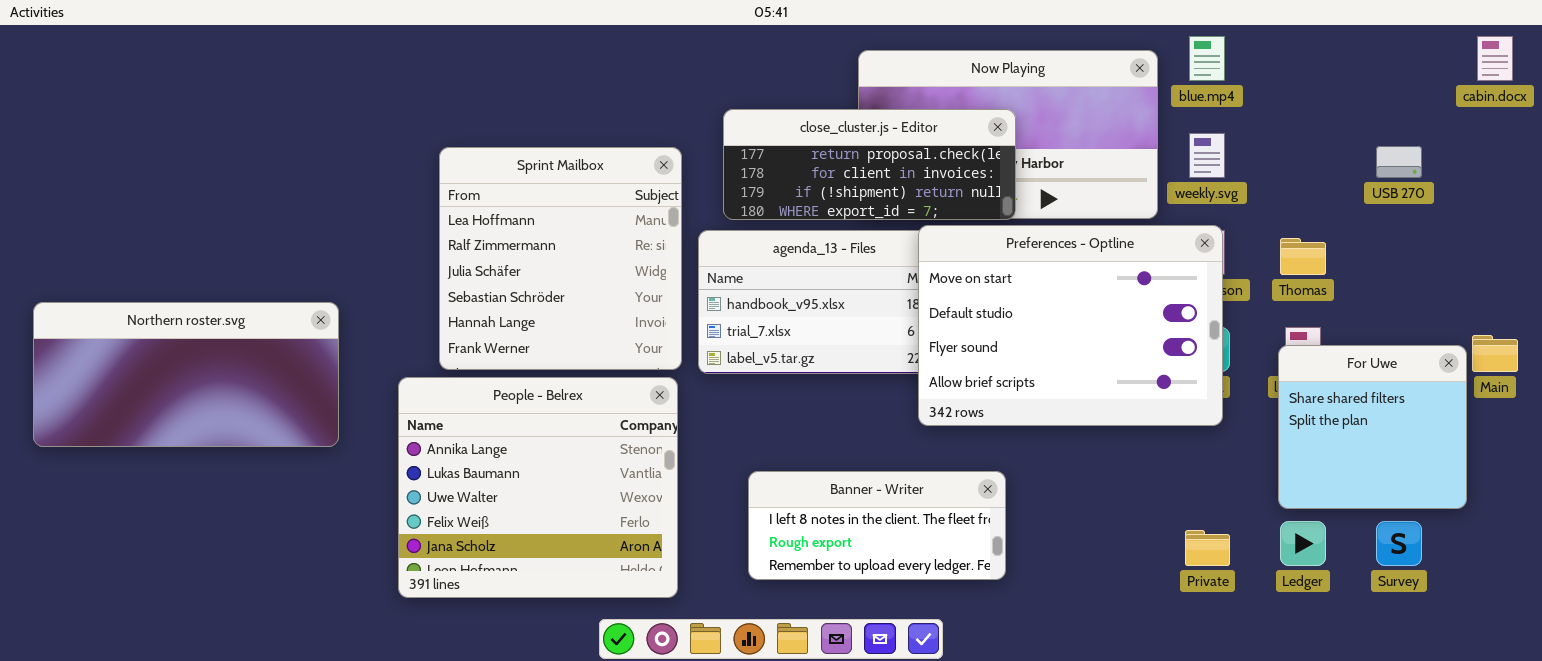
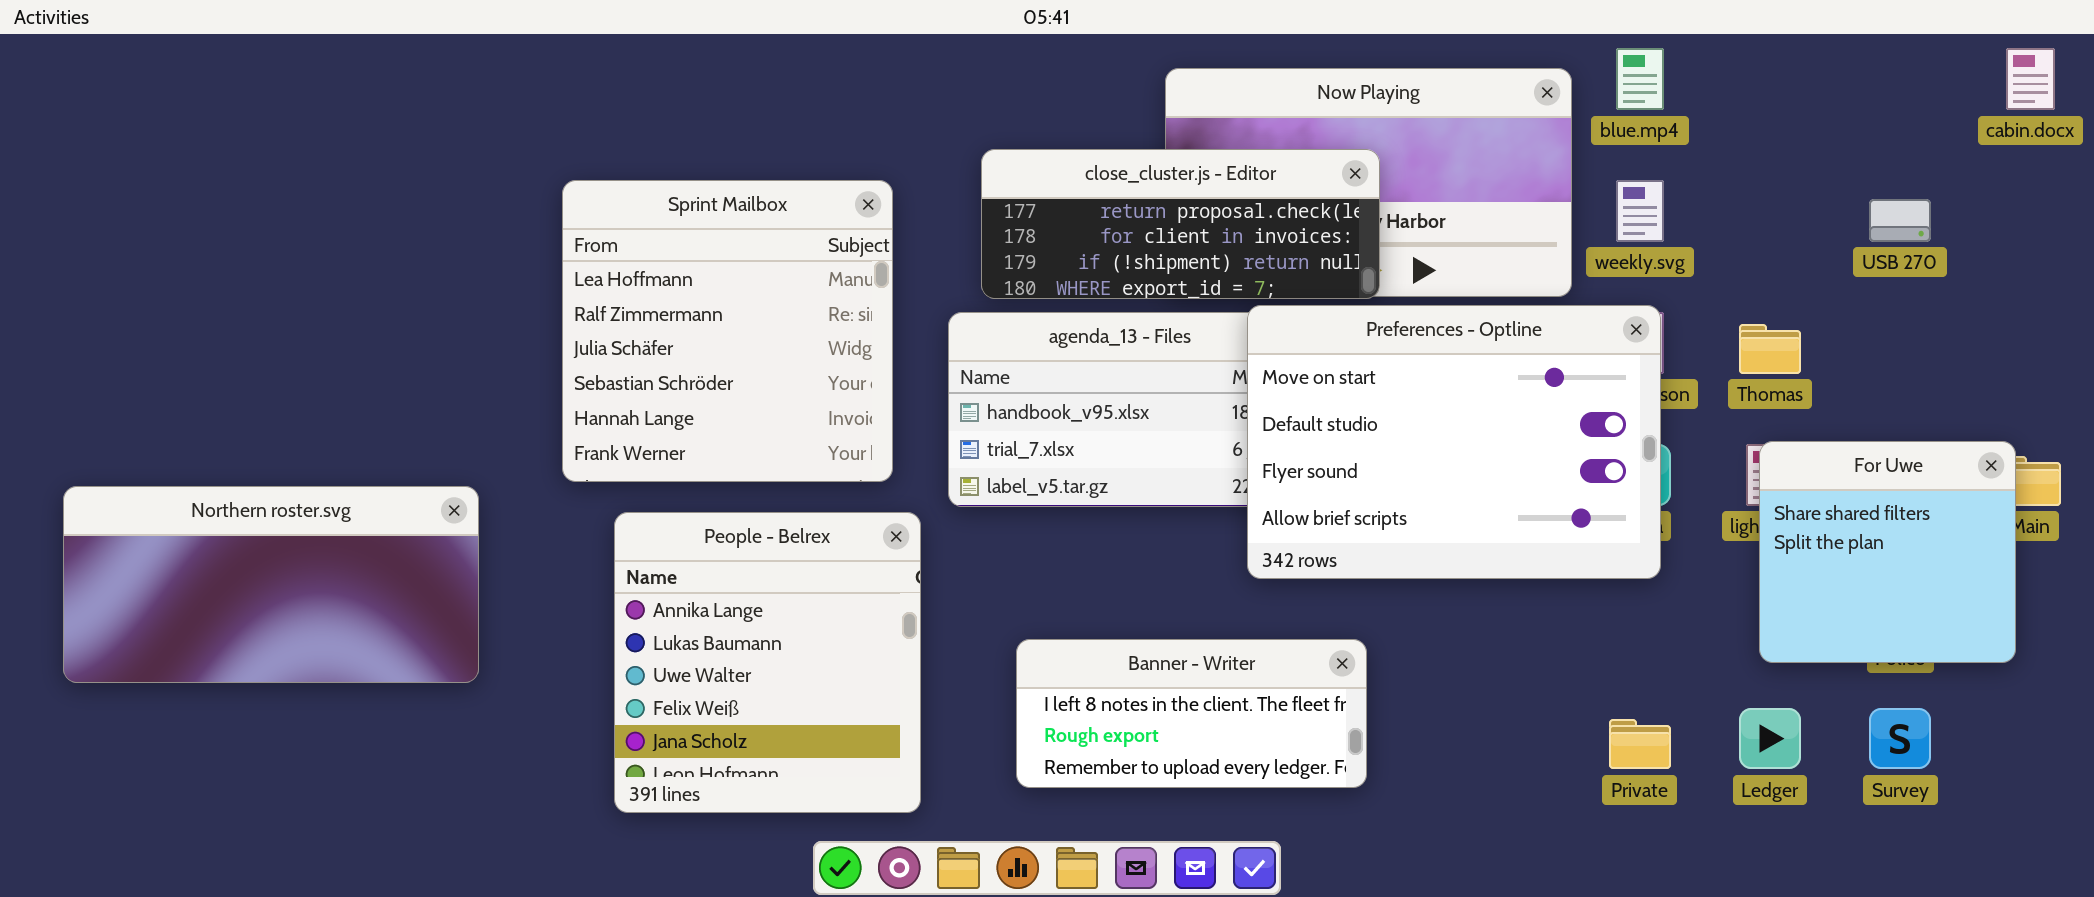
Sprint Mailbox: [439,147,682,370] -> [562,180,893,482], moved
Northern roster.svg: [33,302,339,447] -> [63,486,479,683], moved
For Uwe: [1278,345,1467,509] -> [1759,441,2016,663], moved
People - Belrex: [398,377,678,598] -> [614,512,921,813], resized

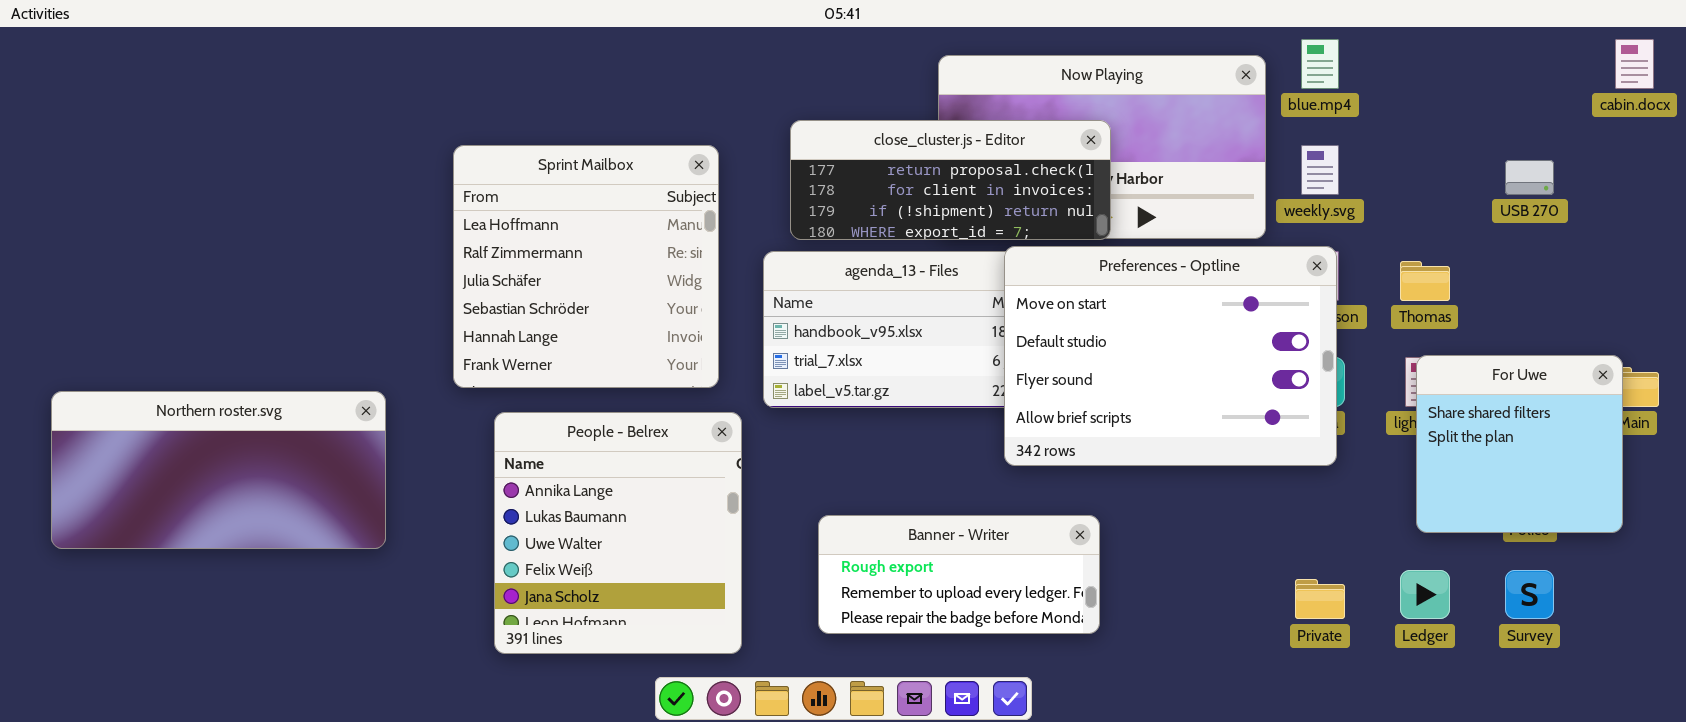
Banner - Writer: [1016,639,1367,788] -> [818,515,1100,634], scrolled down 1 row

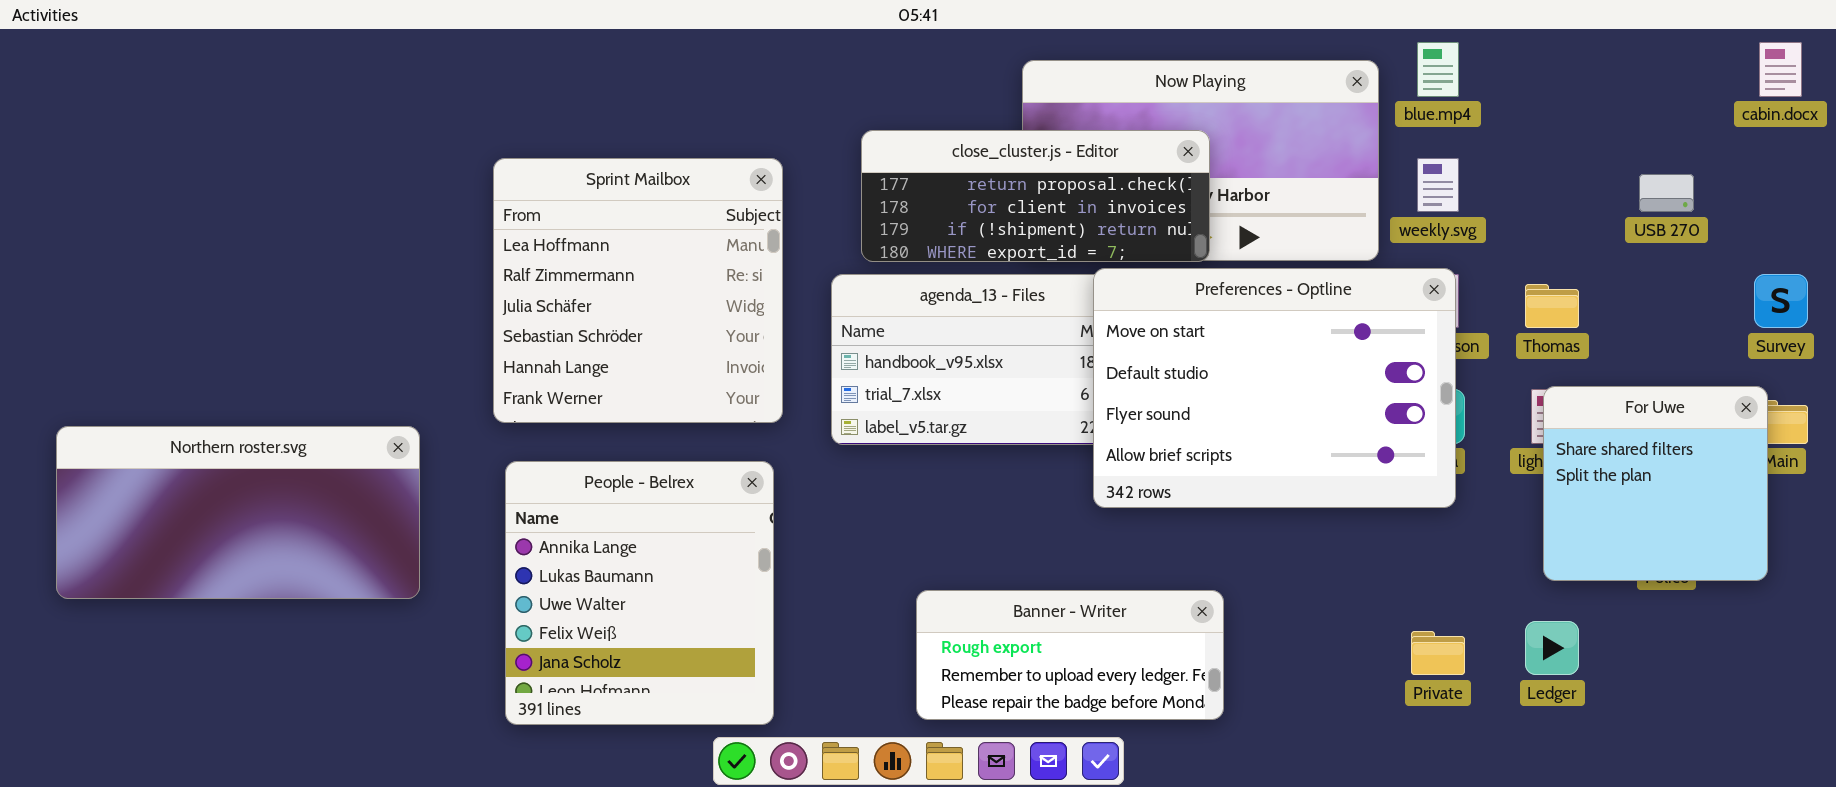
People - Belrex: [494,412,742,654] -> [505,461,774,725], moved
Banner - Writer: [818,515,1100,634] -> [916,590,1224,720], moved
Survey: [1505,570,1554,619] -> [1754,274,1808,328], moved

